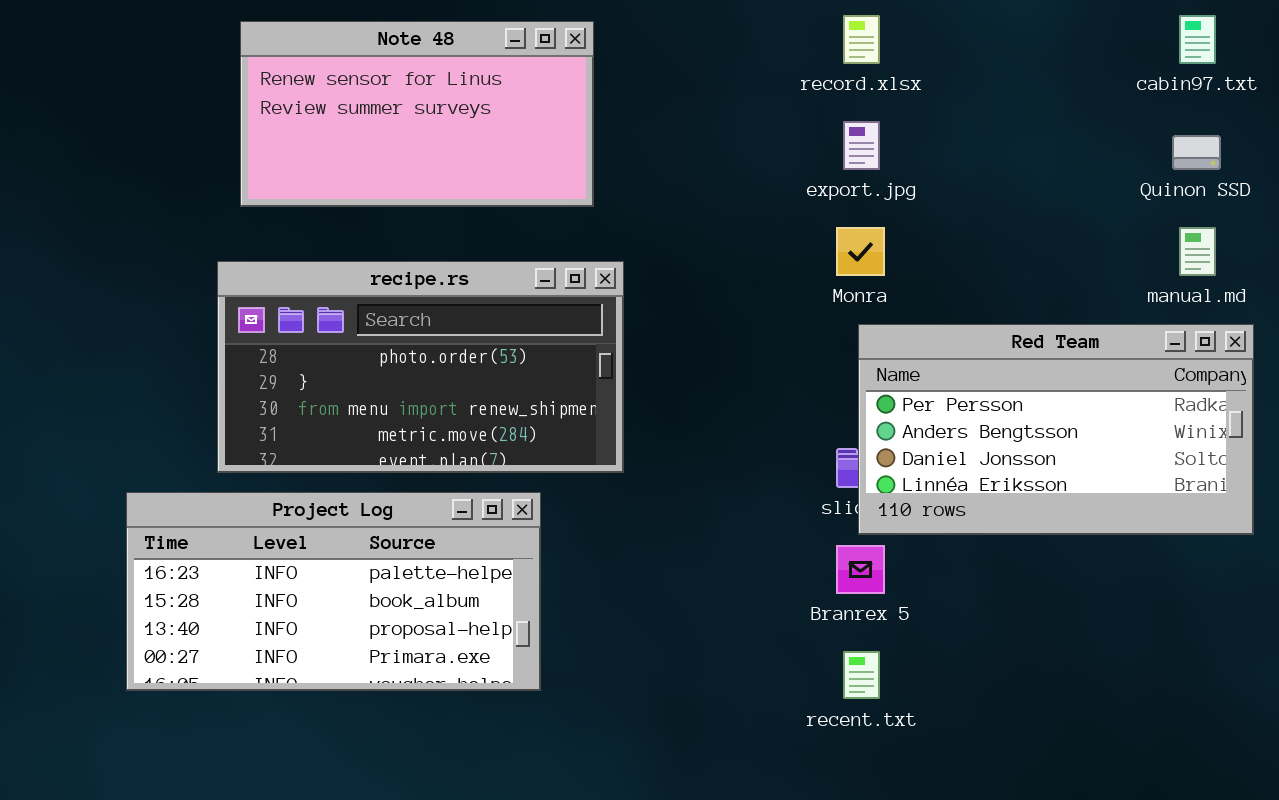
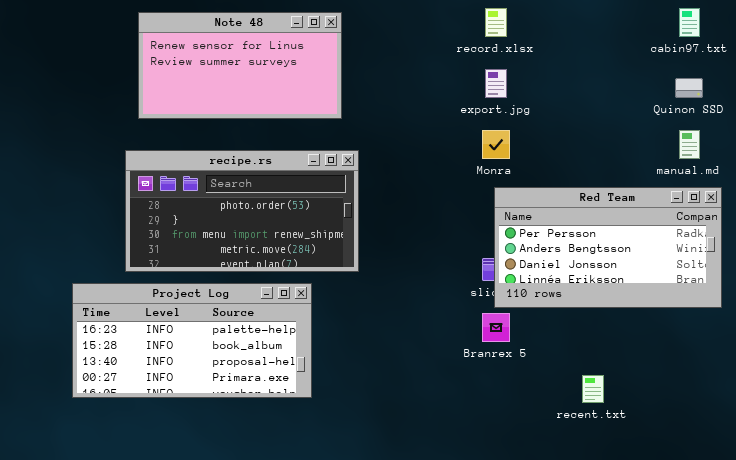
recent.txt: [843,651,880,699] -> [582,375,604,403], moved

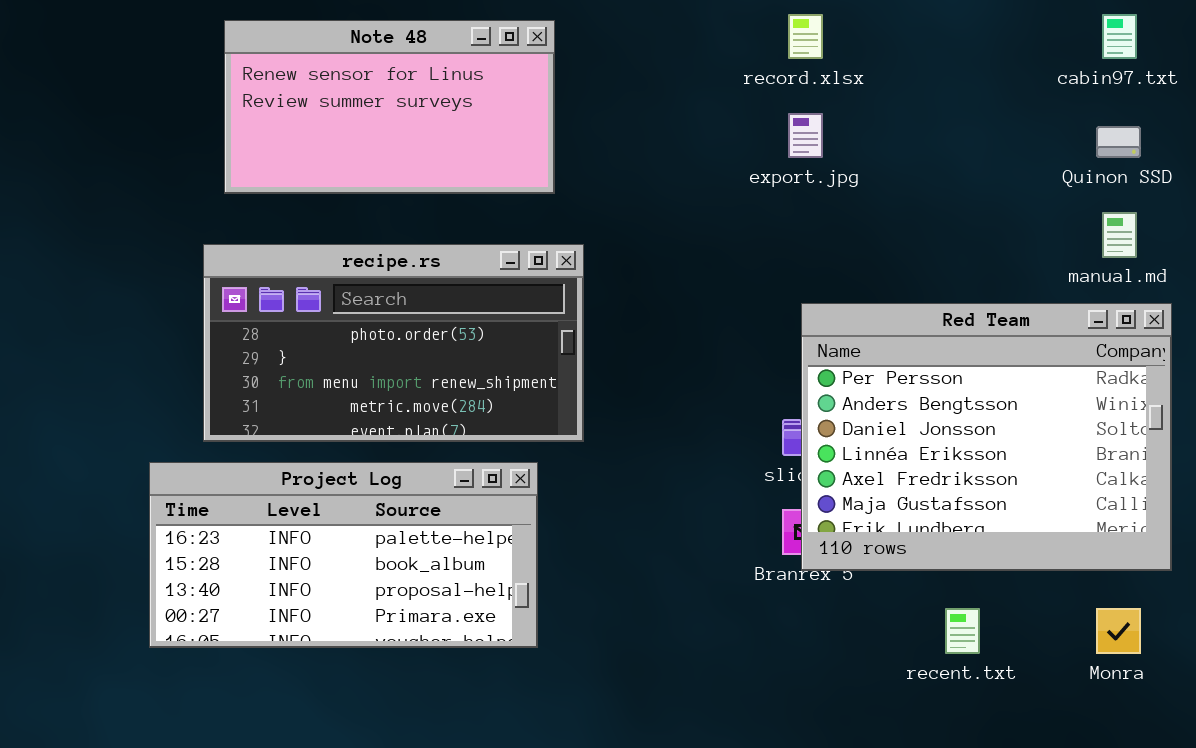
Monra: [482,130,510,159] -> [1096,608,1141,654], moved
Red Team: [494,187,722,308] -> [801,303,1172,571], resized
Project Log: [72,283,312,398] -> [149,462,538,648], moved

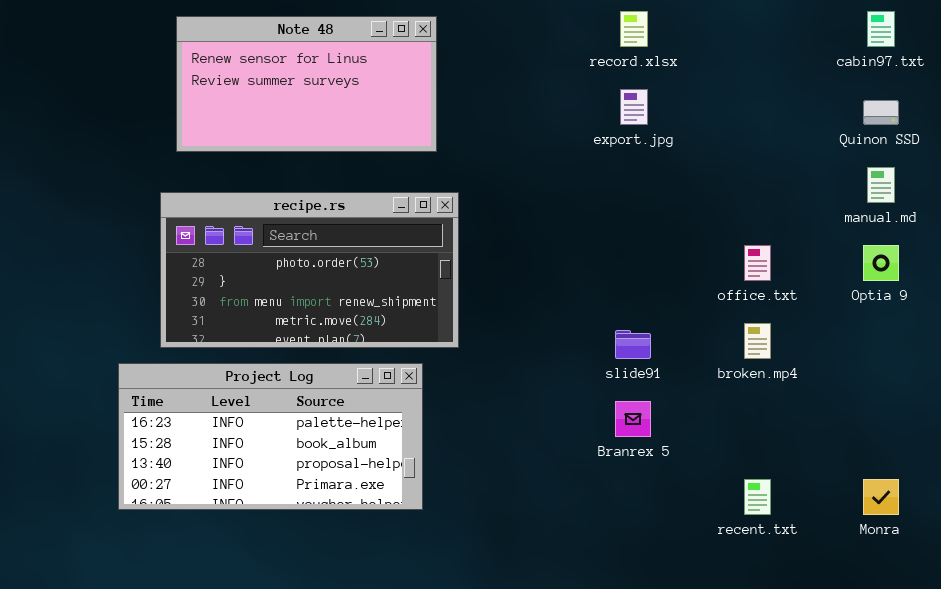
Red Team: [801,303,1172,571] -> none, closed

